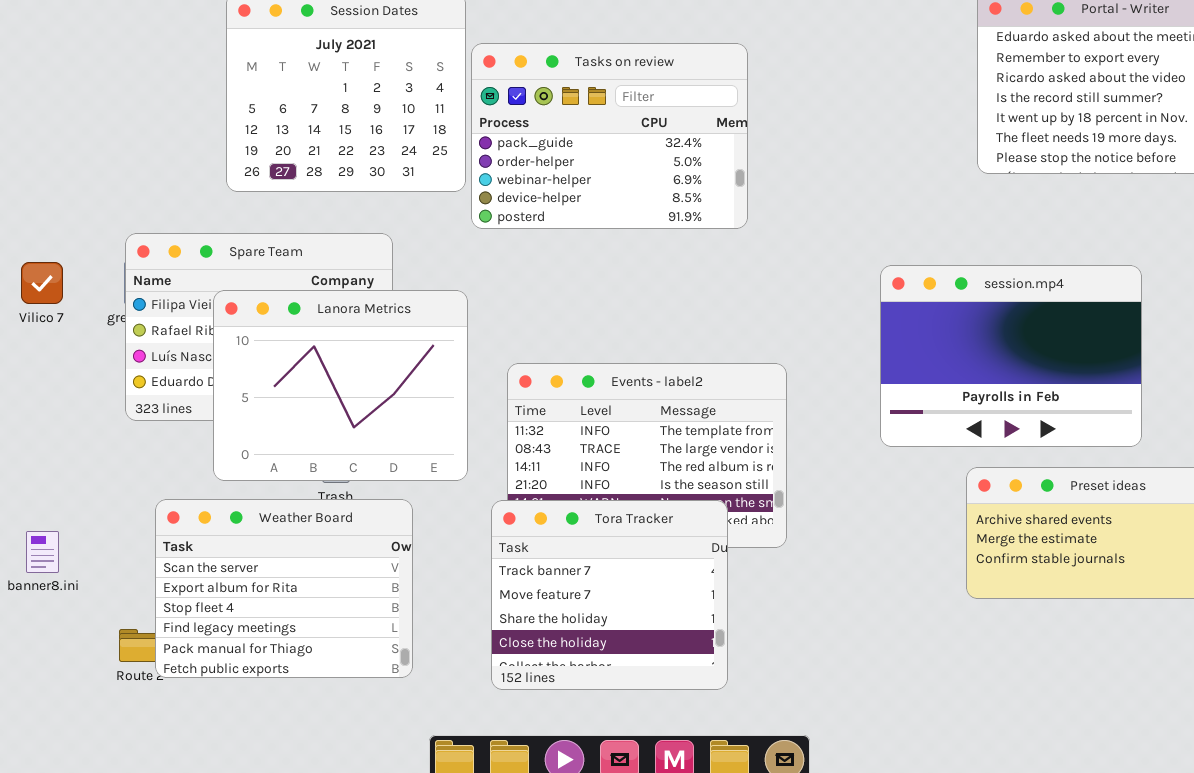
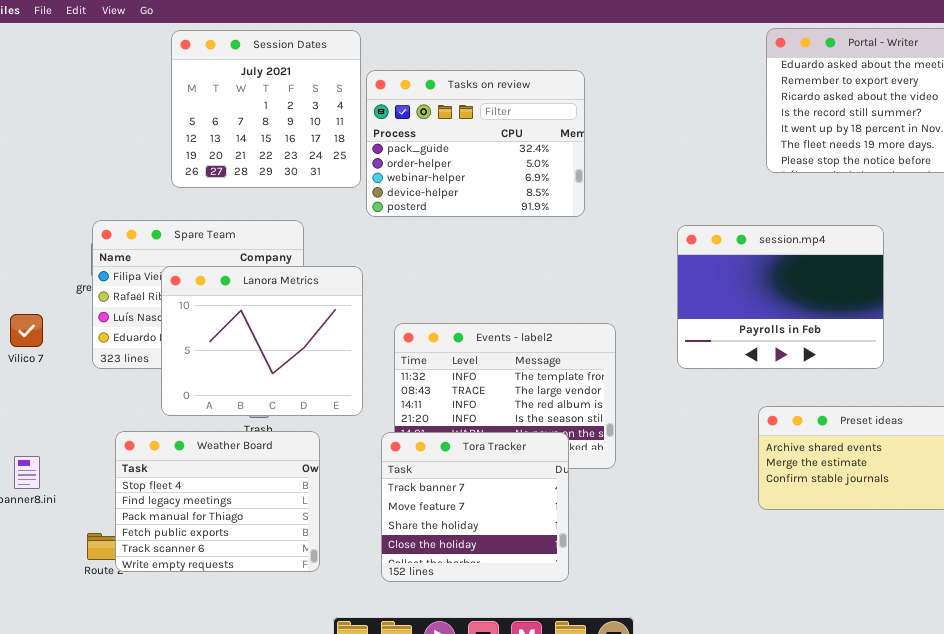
Vilico 7: [21,262,63,304] -> [10,314,43,347], moved
session.mp4: [880,265,1142,447] -> [677,225,884,369], moved
Weather Board: [155,499,413,678] -> [115,431,320,572], scrolled down 2 rows

